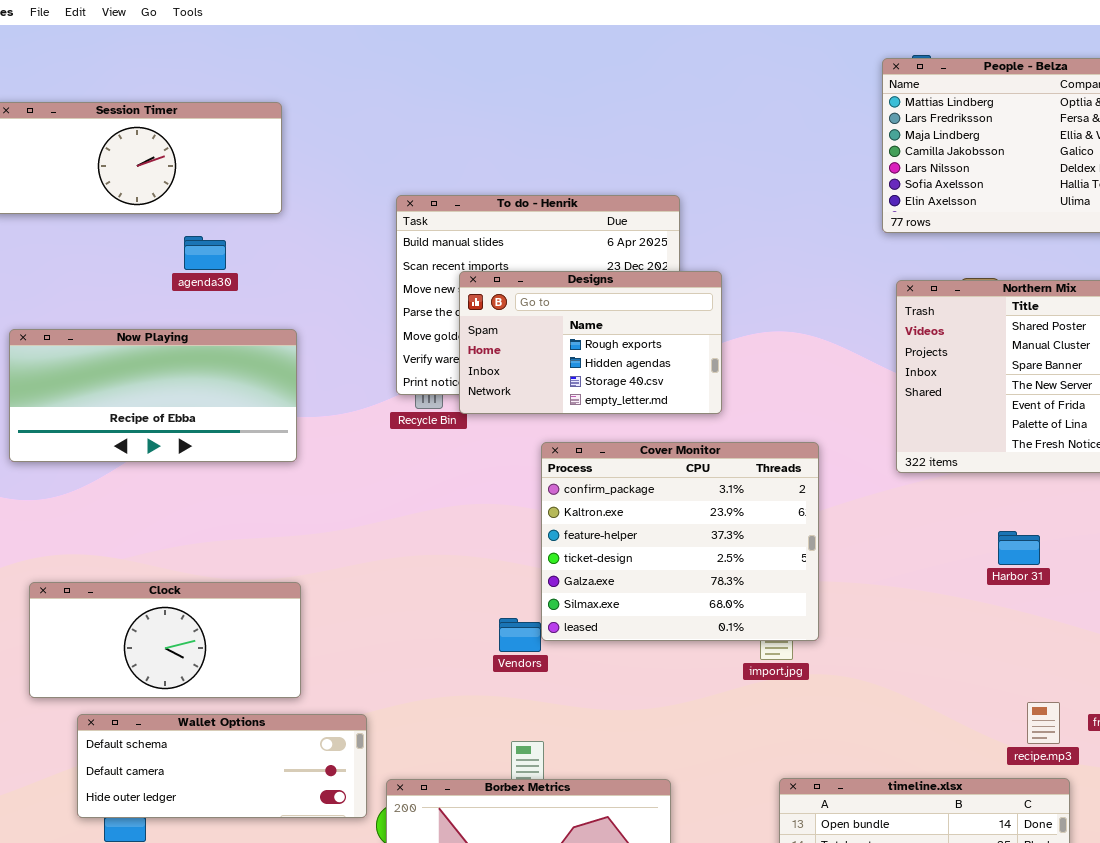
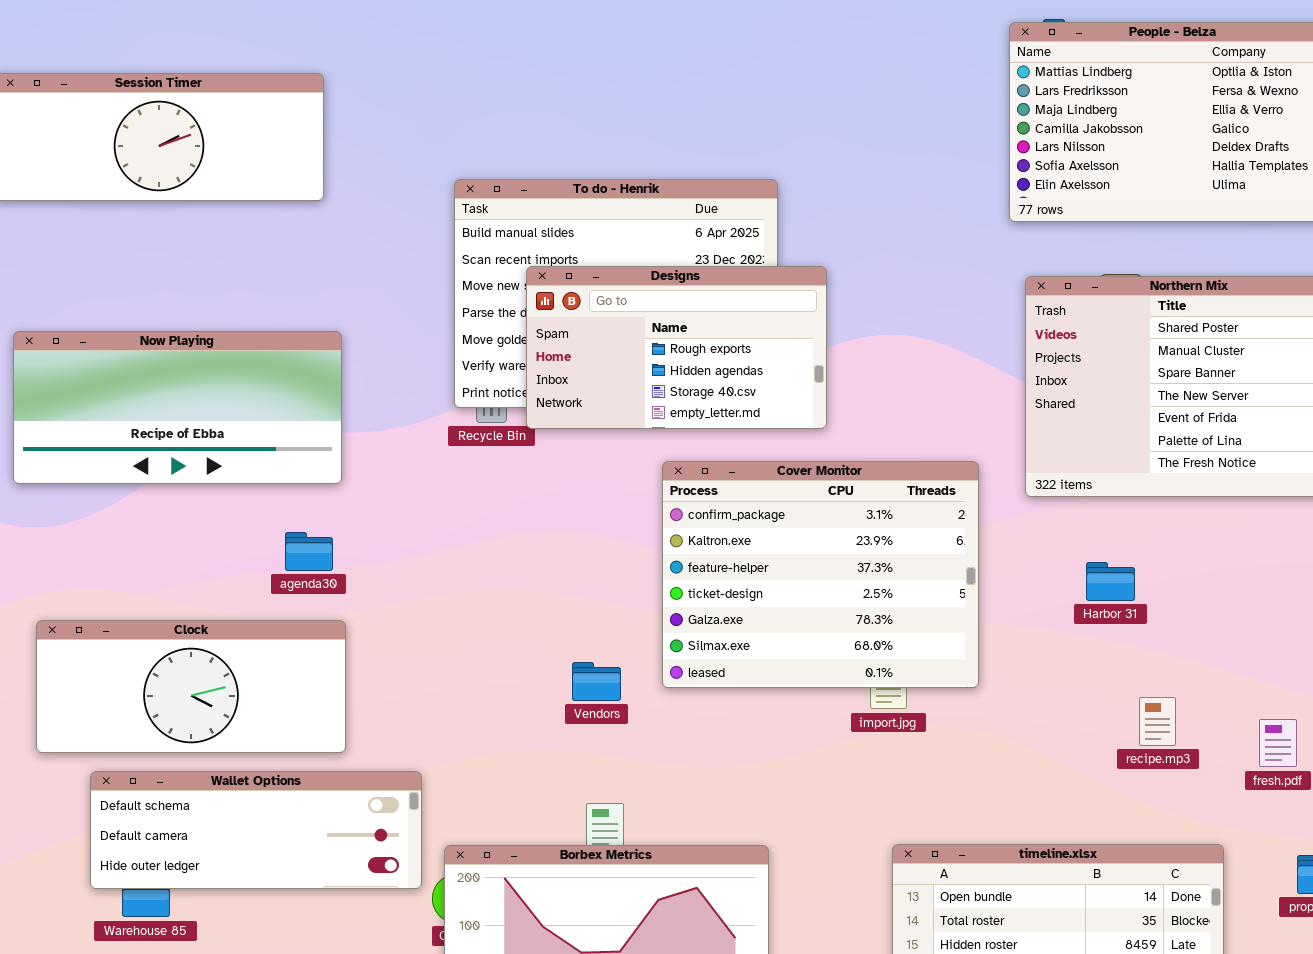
agenda30: [184,236,226,270] -> [285,532,333,571], moved
Cover Monitor: [541,442,819,641] -> [662,461,979,688], moved
Harbor 31: [998,531,1040,565] -> [1086,562,1135,601], moved
recipe.mp3: [1027,702,1060,744] -> [1139,697,1176,746], moved

